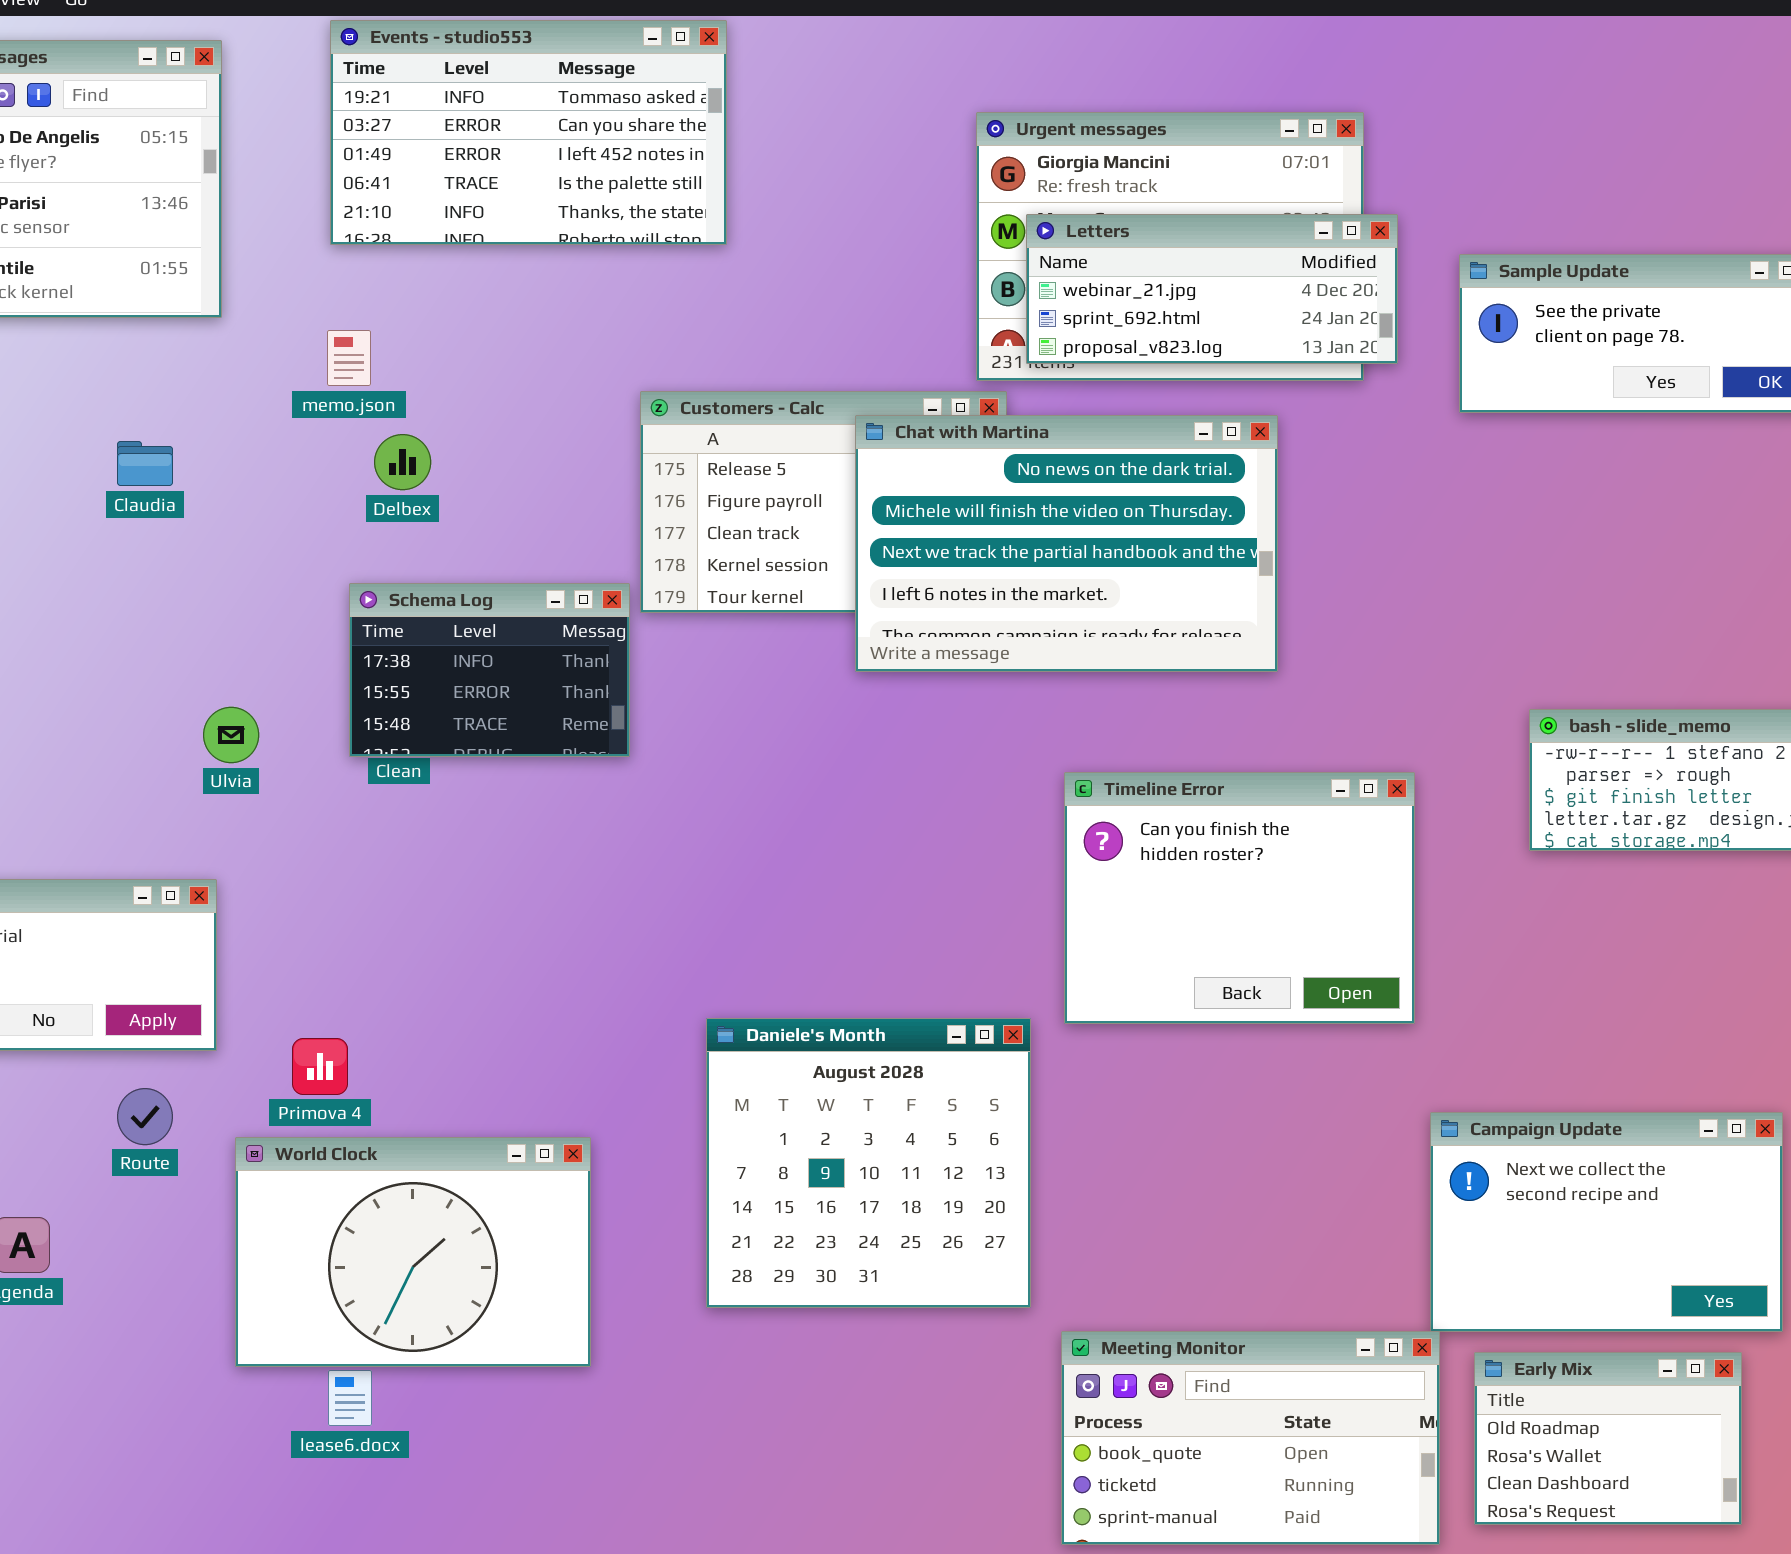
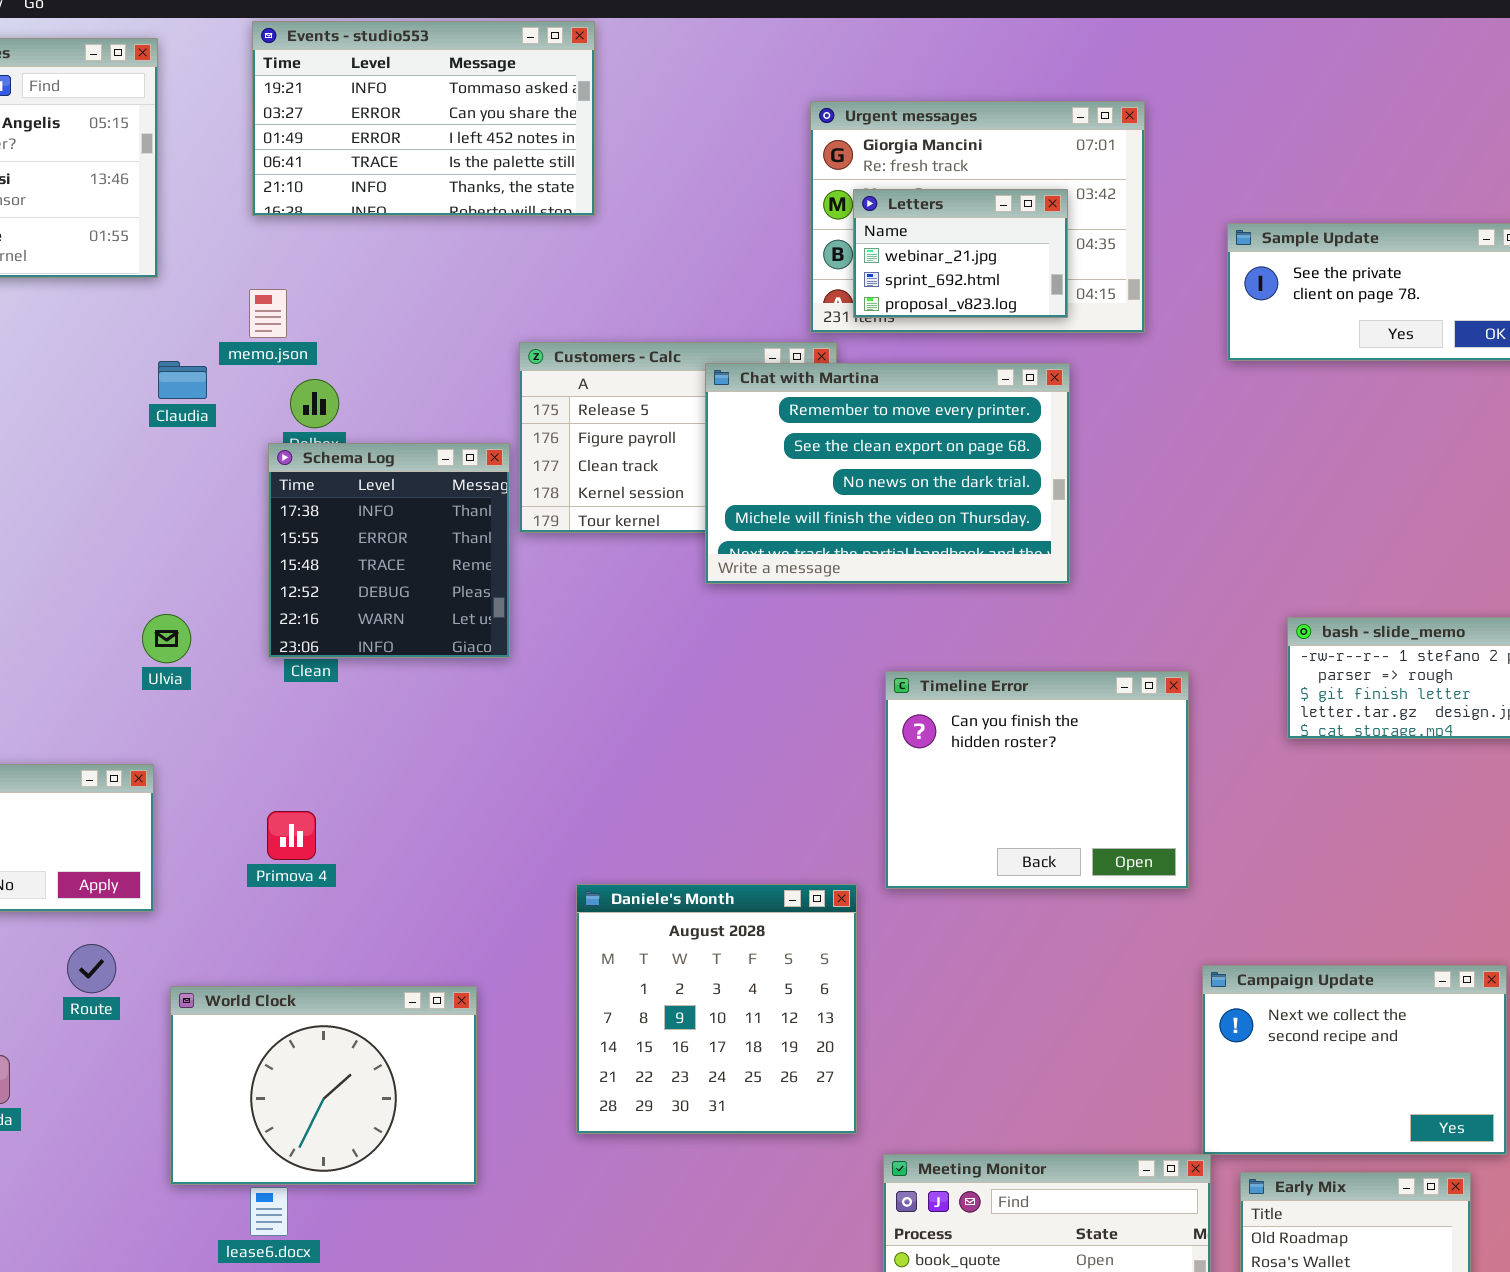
Letters: [1026,214,1398,364] -> [853,189,1068,318], resized
Chat with Martina: [855,415,1278,672] -> [705,363,1070,584], scrolled up 2 rows
Claudia: [117,441,173,486] -> [158,361,207,399], moved
Schema Log: [349,583,630,757] -> [268,443,510,658], resized
Primova 4: [292,1038,348,1095] -> [267,811,316,860], moved

